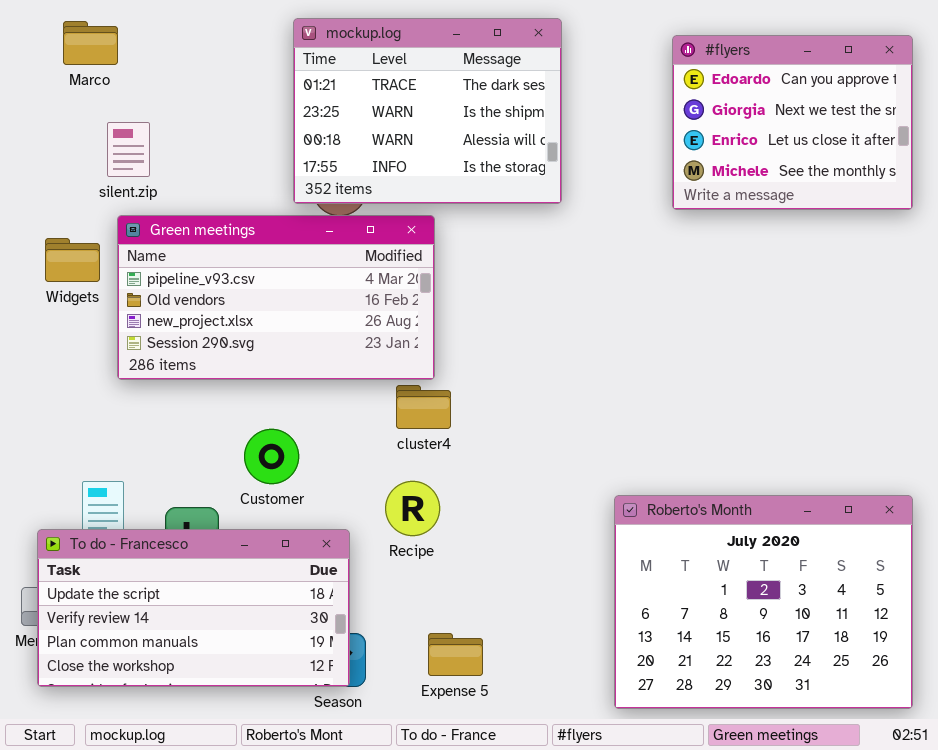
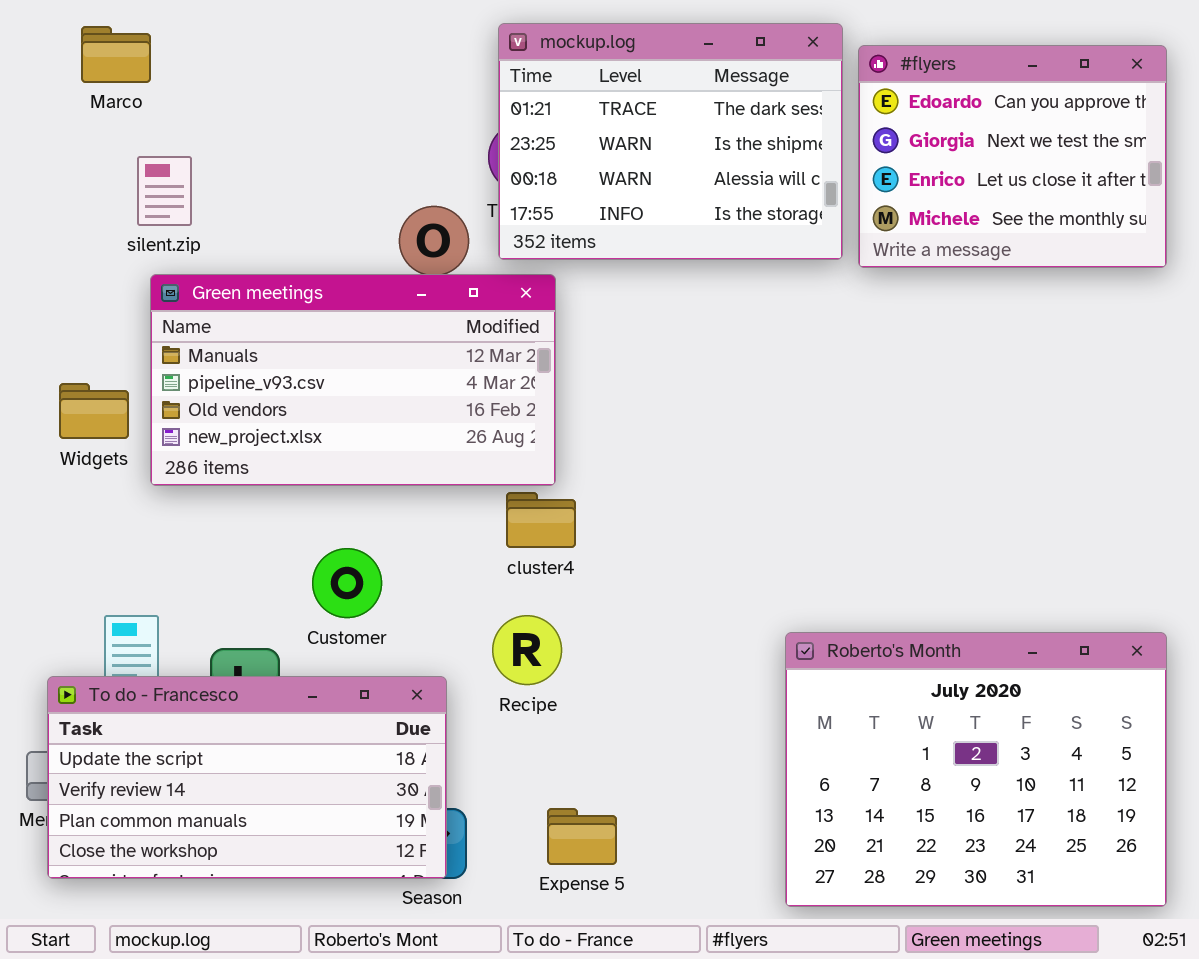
mockup.log: [293,18,562,204] -> [498,23,843,260], moved
Green meetings: [117,215,435,380] -> [150,274,556,486], scrolled up 1 row
Widgets: [45,238,100,282] -> [59,383,129,439], moved

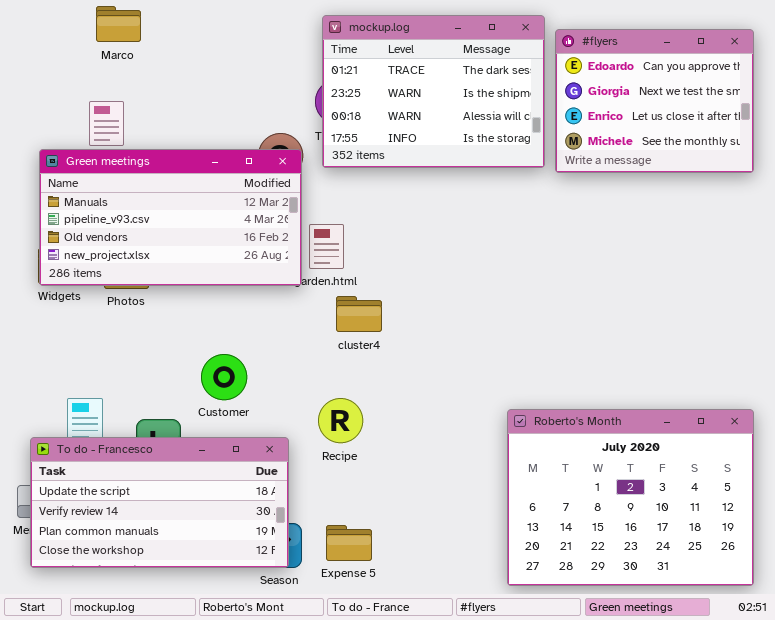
Marco: [81,26,151,83] -> [96,6,141,42], moved
Green meetings: [150,274,556,486] -> [39,149,302,286], moved
cluster4: [506,492,576,548] -> [336,296,382,332], moved
Expense 5: [547,808,617,865] -> [326,525,372,561], moved

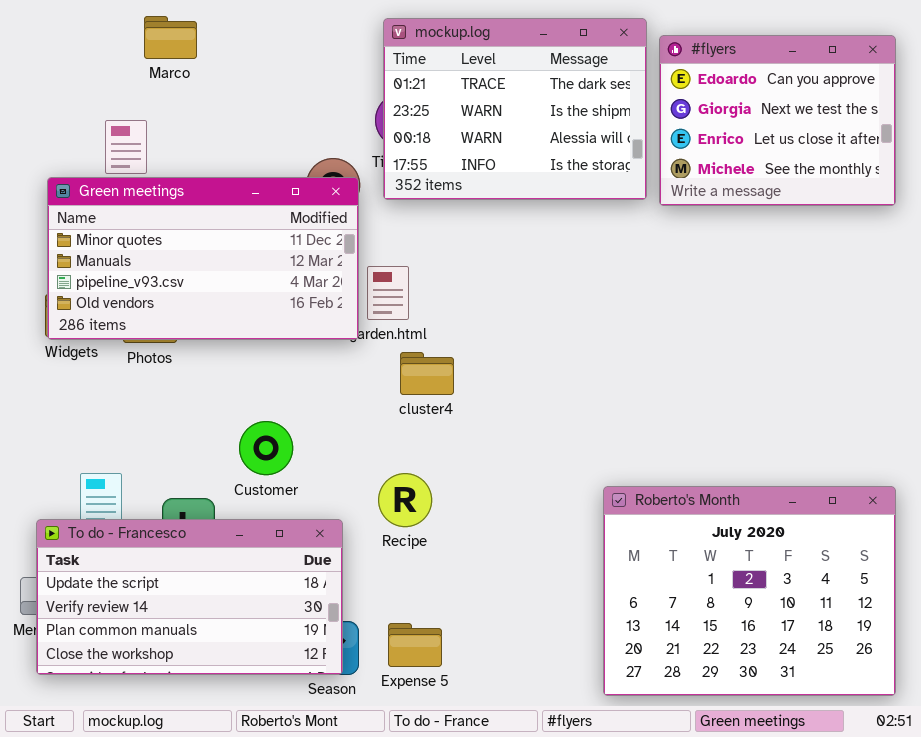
Marco: [96,6,141,42] -> [144,16,197,59], moved
Green meetings: [39,149,302,286] -> [47,177,359,340], scrolled up 1 row

